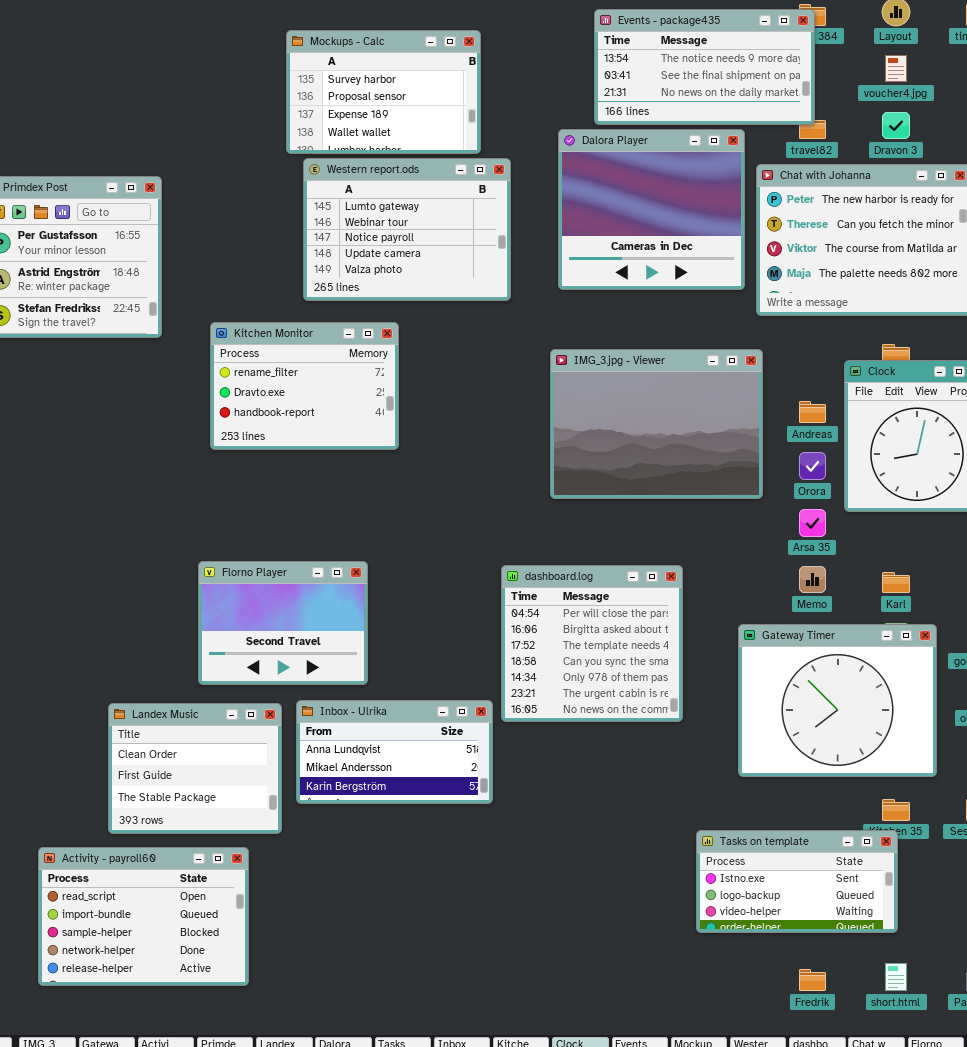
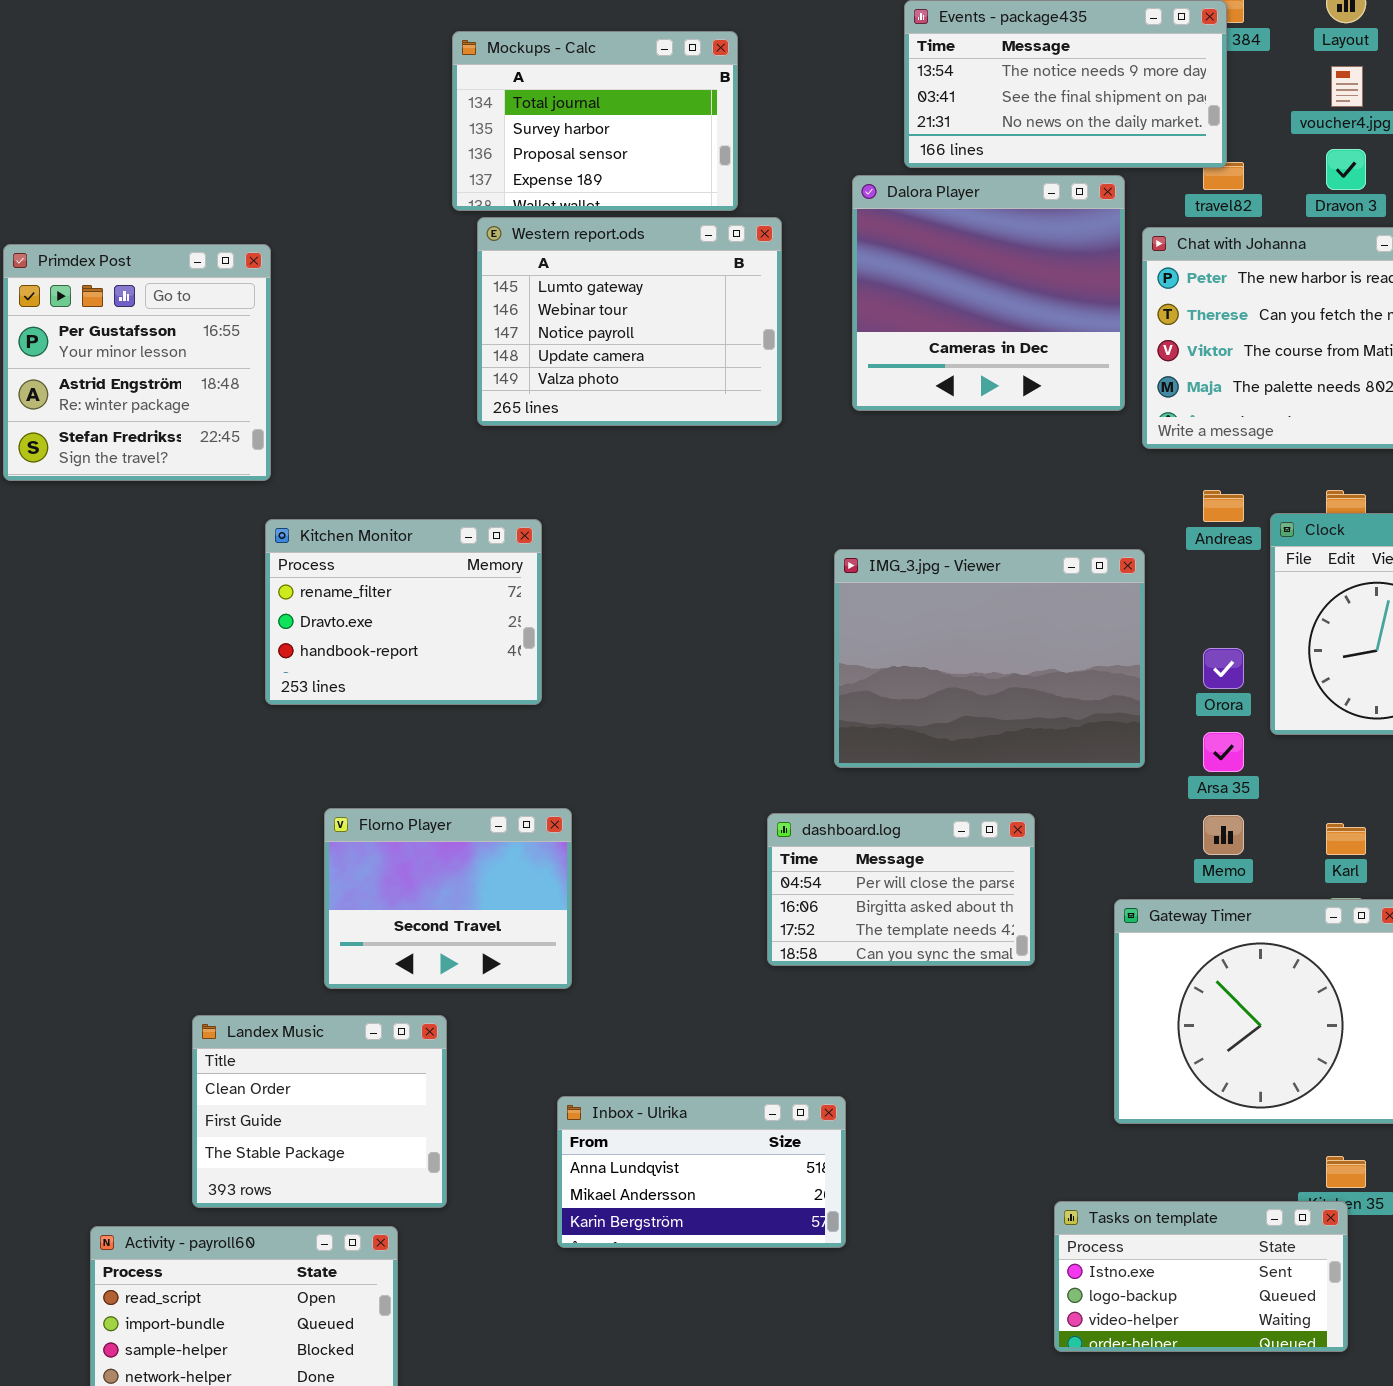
Mockups - Calc: [286,30,481,154] -> [452,31,738,211], scrolled up 1 row
Kitchen Monitor: [210,322,399,450] -> [265,519,542,705], moved
IMG_3.jpg - Viewer: [550,349,763,499] -> [834,549,1145,768], moved
Andreas: [799,401,826,423] -> [1203,490,1244,522], moved
dashboard.log: [501,565,683,722] -> [767,813,1035,966], resized
Inbox - Ulrika: [296,700,493,804] -> [557,1096,846,1248], moved

